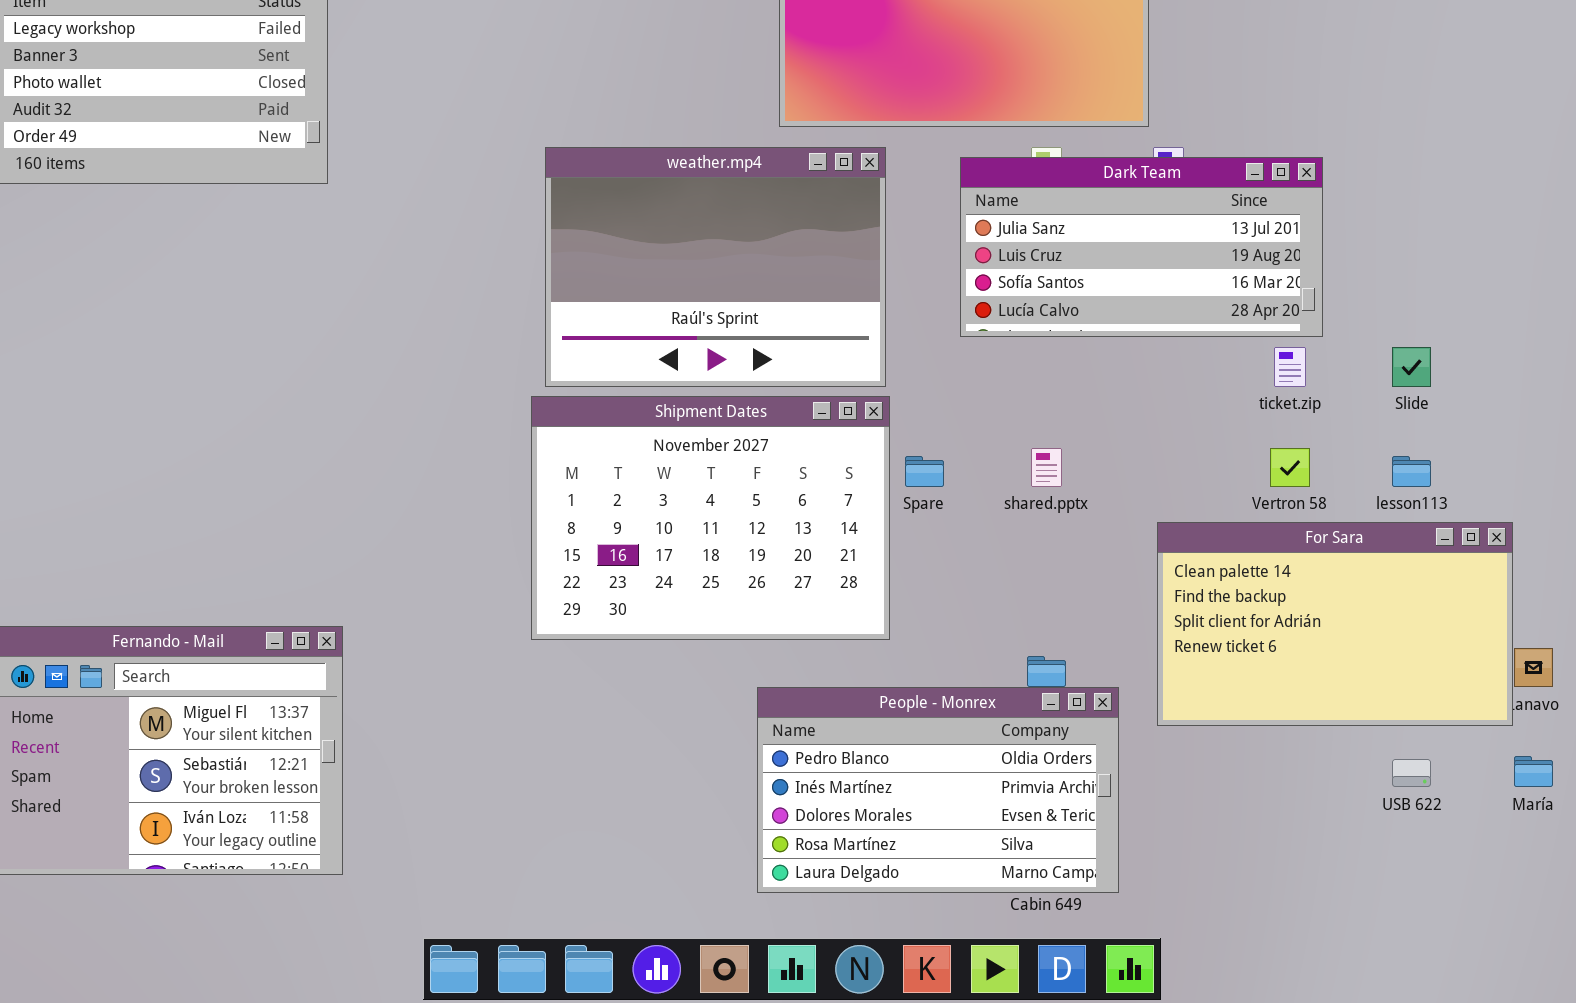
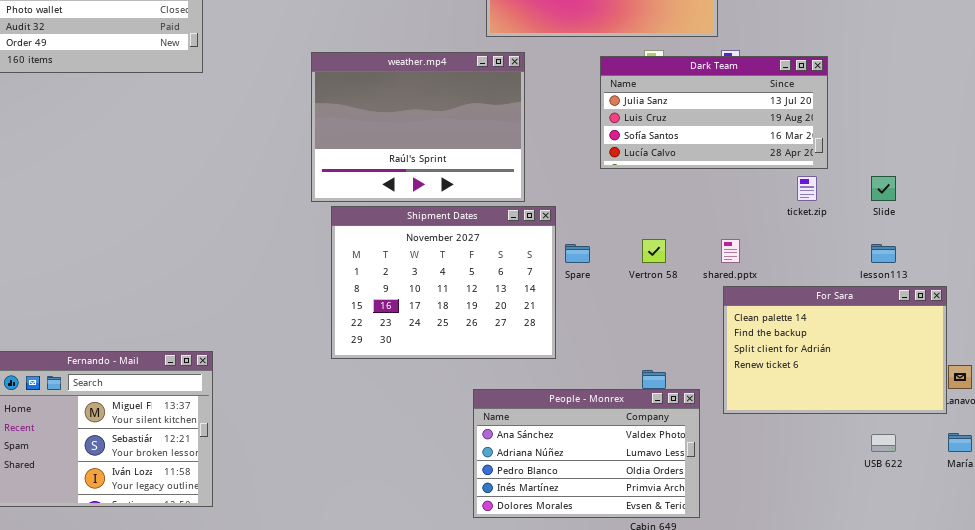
weather.mp4: [545,147,886,387] -> [311,52,525,202], moved
shared.pptx: [1031,448,1062,487] -> [721,239,740,263], moved
Vertron 58: [1270,448,1310,487] -> [642,239,666,263], moved
People - Monrex: [757,687,1119,893] -> [473,389,700,518], scrolled up 2 rows

